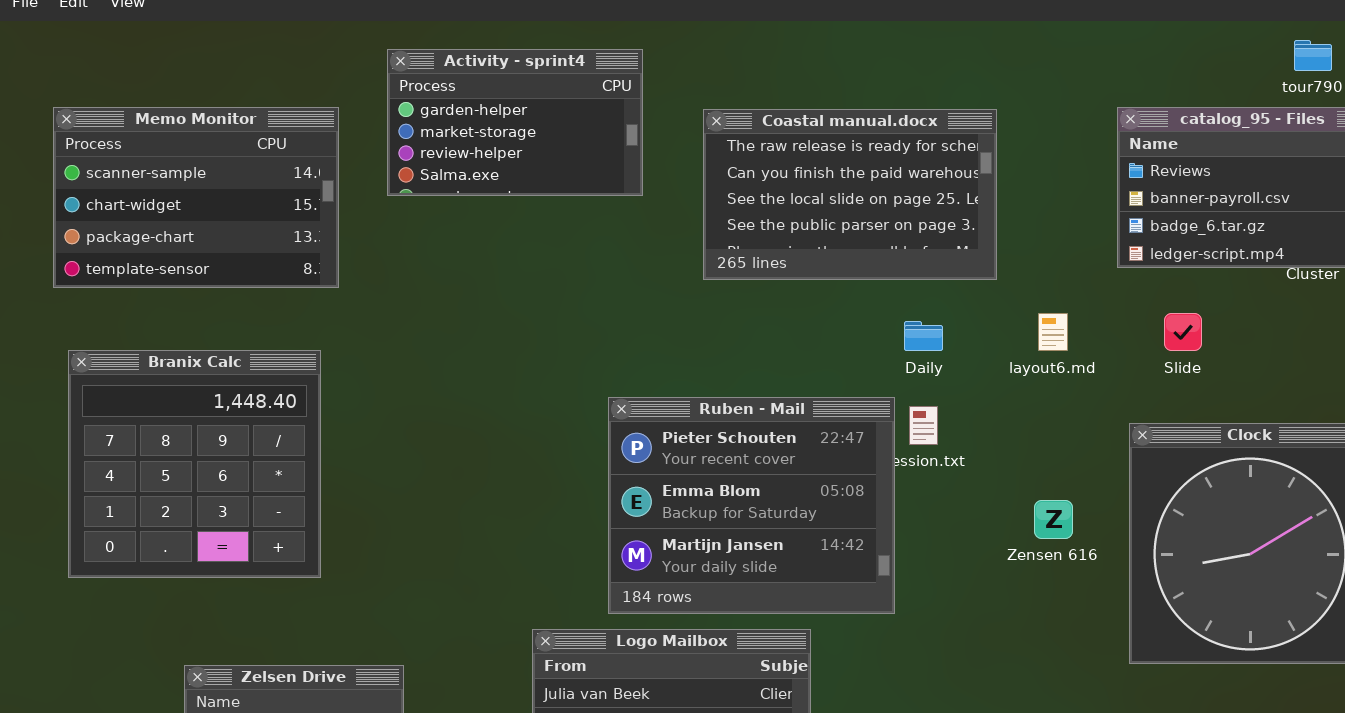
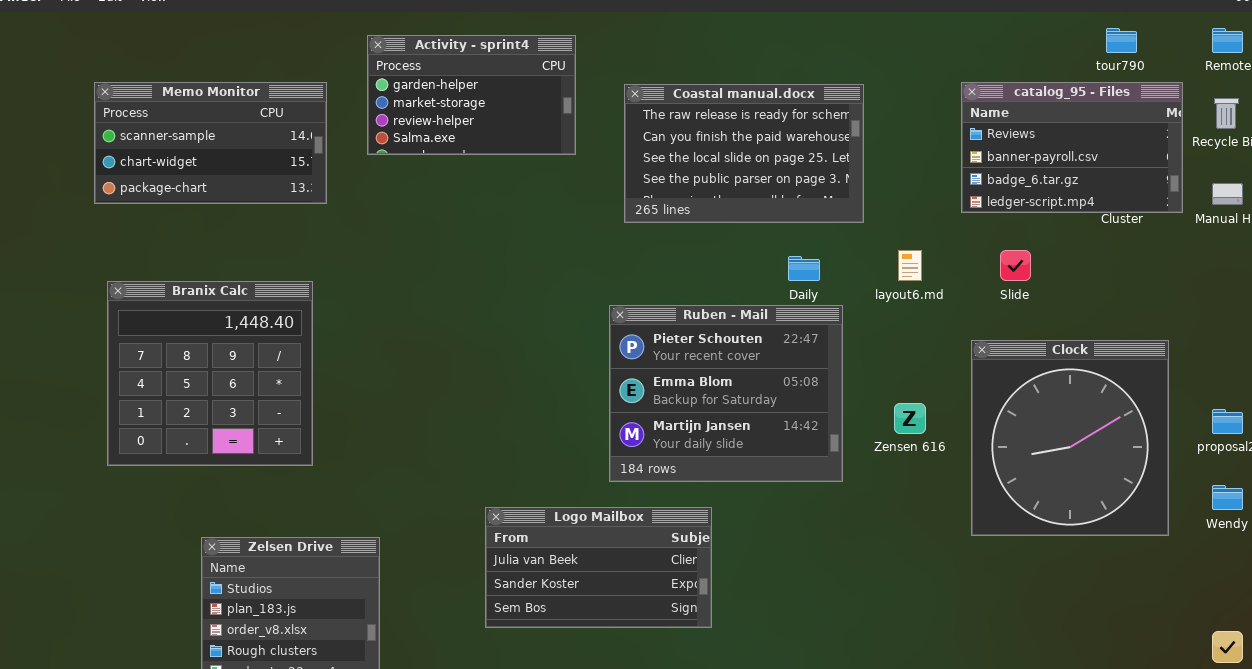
Memo Monitor: [53,107,339,288] -> [94,82,327,204], resized
Ruben - Mail: [608,397,895,614] -> [609,305,843,482], moved

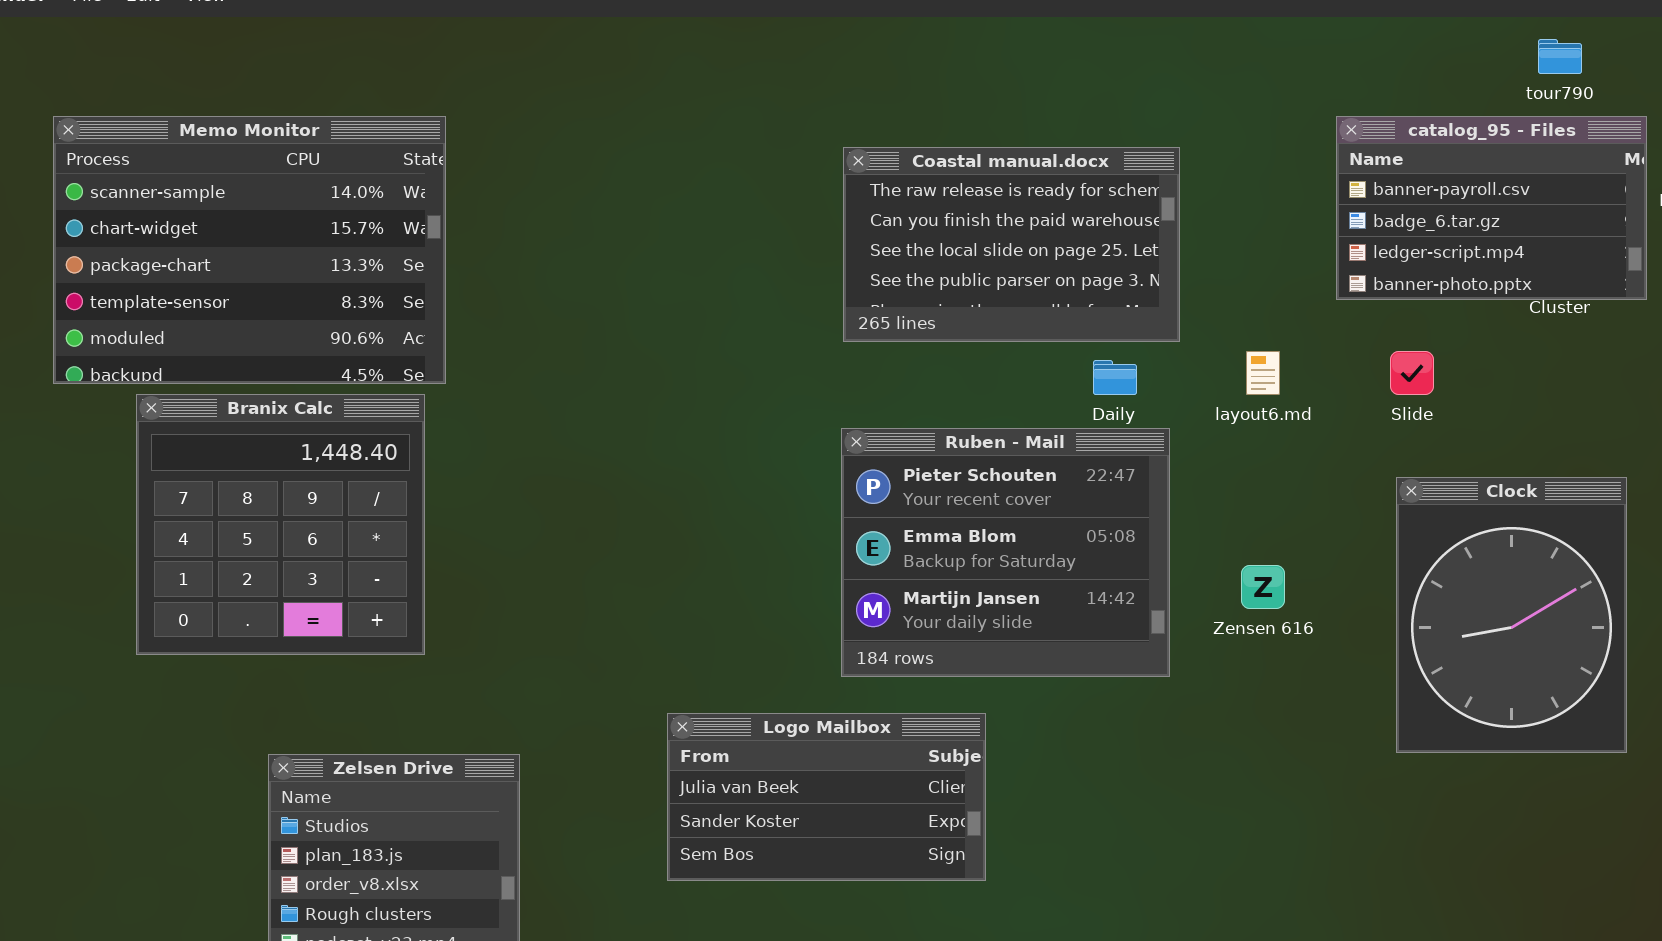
Activity - sprint4: [367,35,576,155] -> none, closed
Memo Monitor: [94,82,327,204] -> [53,116,446,384], resized
catalog_95 - Files: [961,82,1183,213] -> [1336,116,1647,300], scrolled down 1 row
Coastal manual.docx: [624,84,864,223] -> [843,147,1180,342], moved
Clock: [971,340,1169,536] -> [1396,477,1627,753], resized

